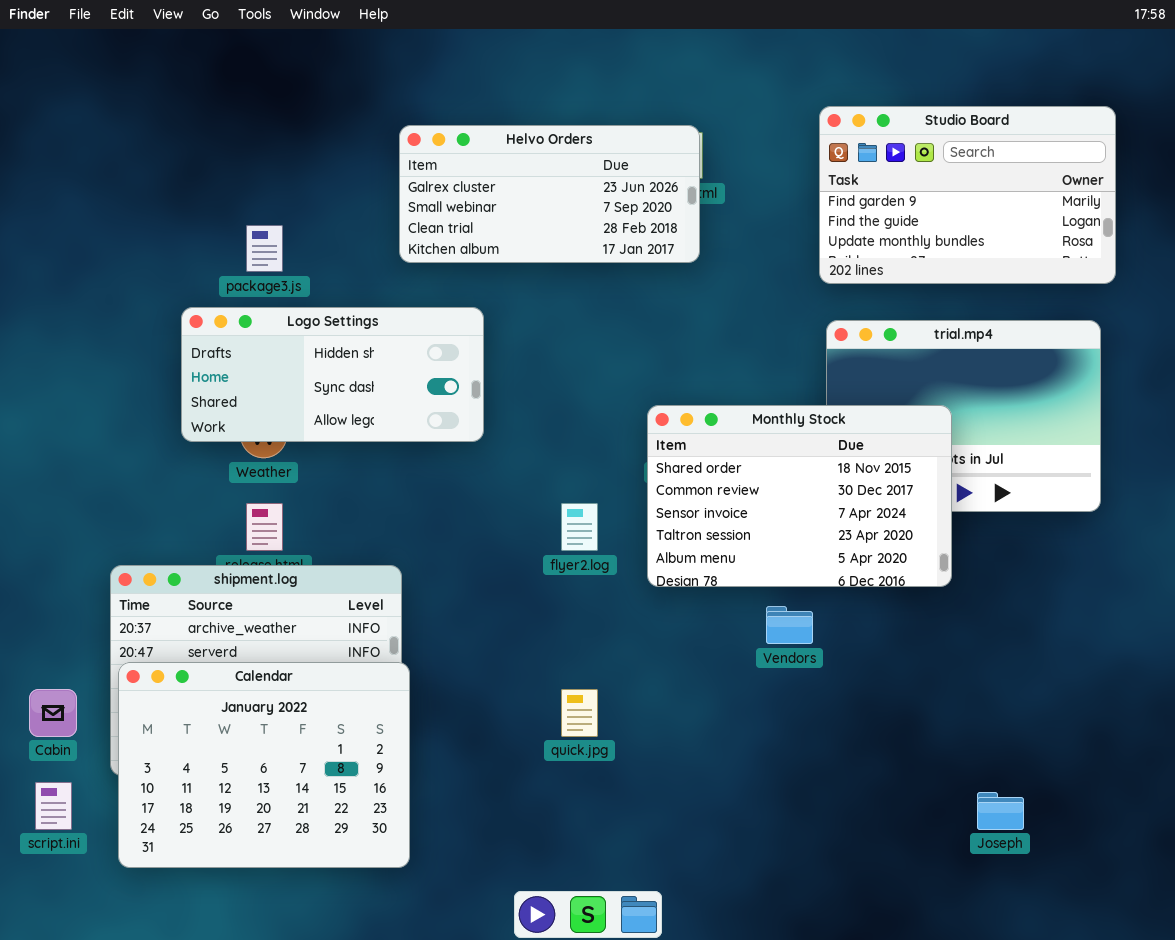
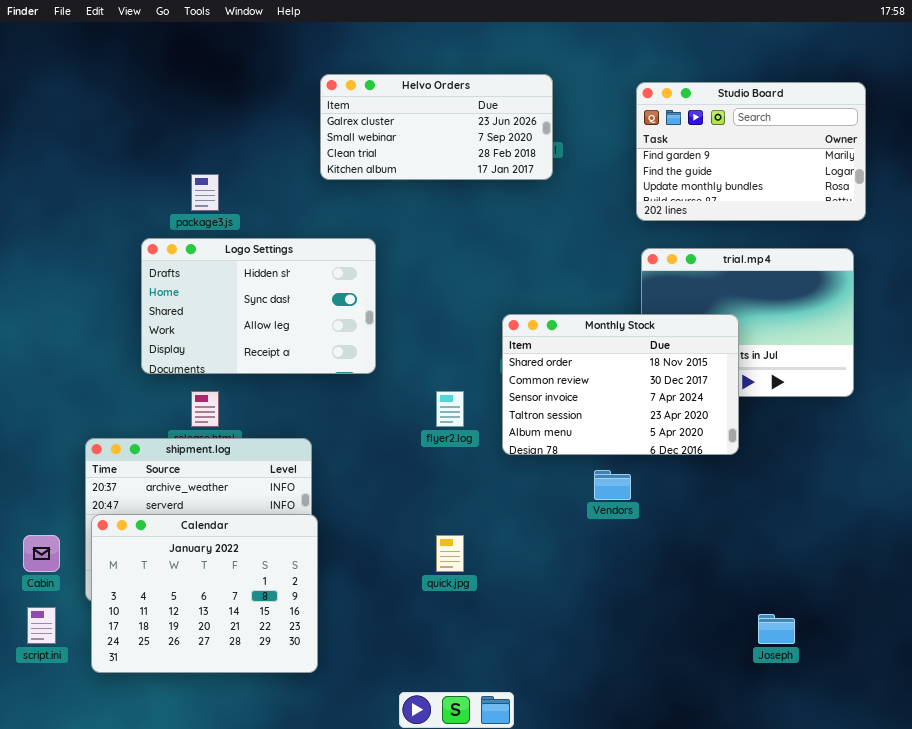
Helvo Orders: [399,125,700,263] -> [320,74,553,180], moved
Logo Settings: [181,307,484,442] -> [141,238,376,374], resized

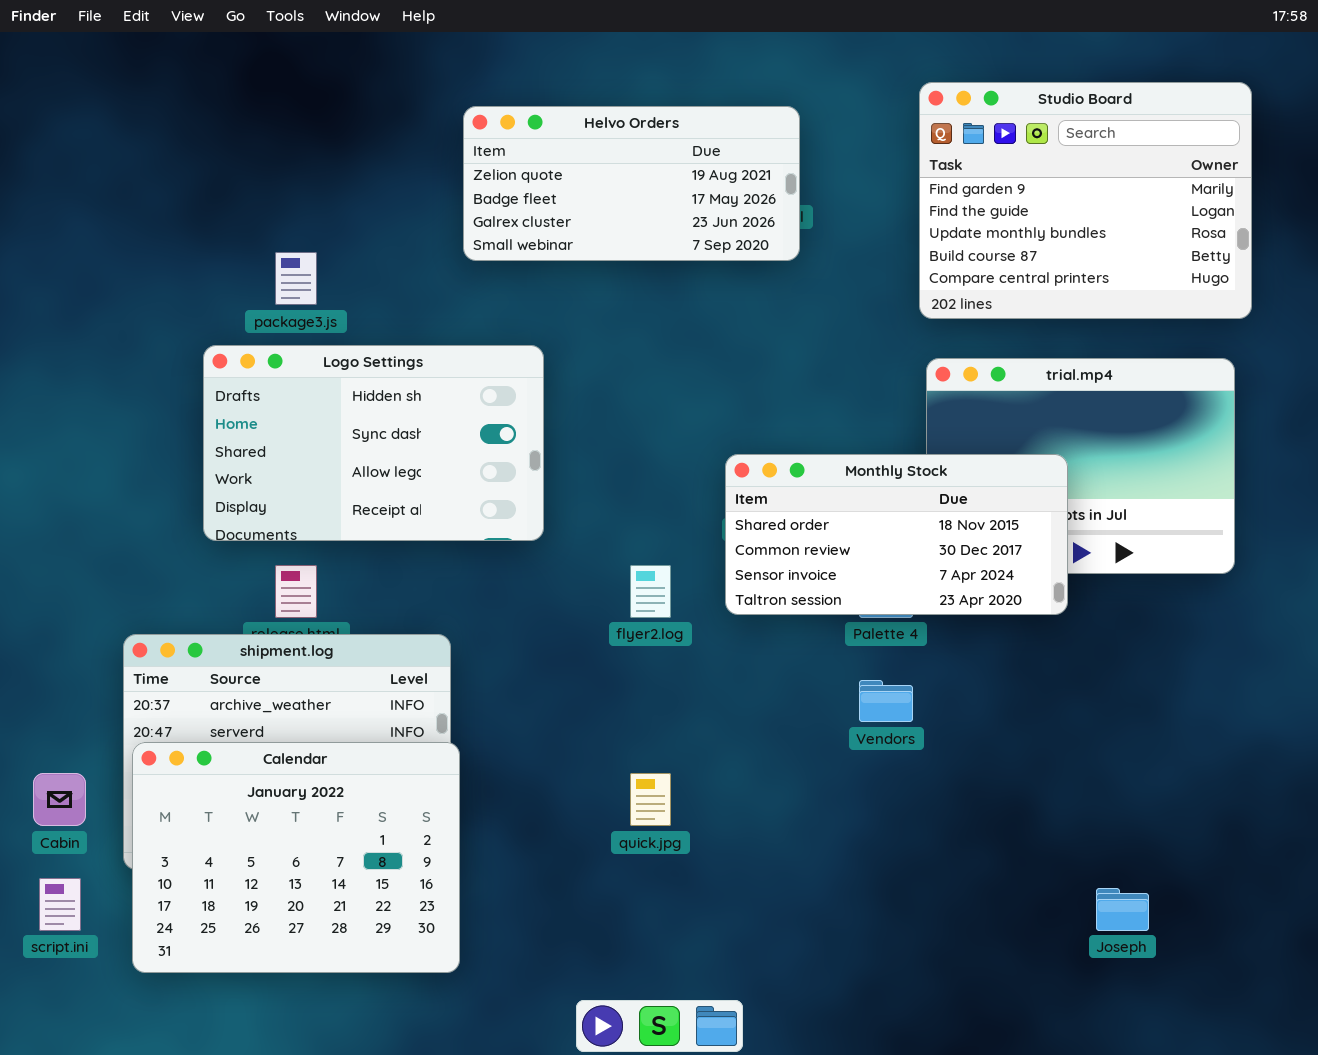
Helvo Orders: [320,74,553,180] -> [463,106,800,261], scrolled up 2 rows
Studio Board: [636,82,866,221] -> [919,82,1252,319], resized
Monthly Stock: [502,314,739,455] -> [725,454,1068,615], resized

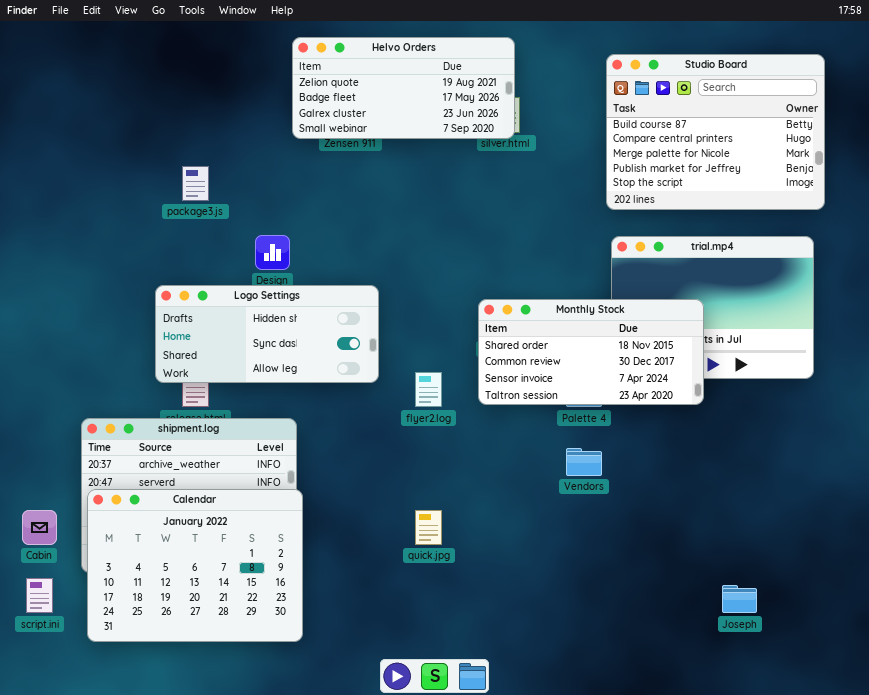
Studio Board: [919,82,1252,319] -> [606,54,825,210], scrolled down 3 rows
Helvo Orders: [463,106,800,261] -> [292,37,515,139], moved
Logo Settings: [203,345,544,541] -> [155,285,379,383], moved, resized

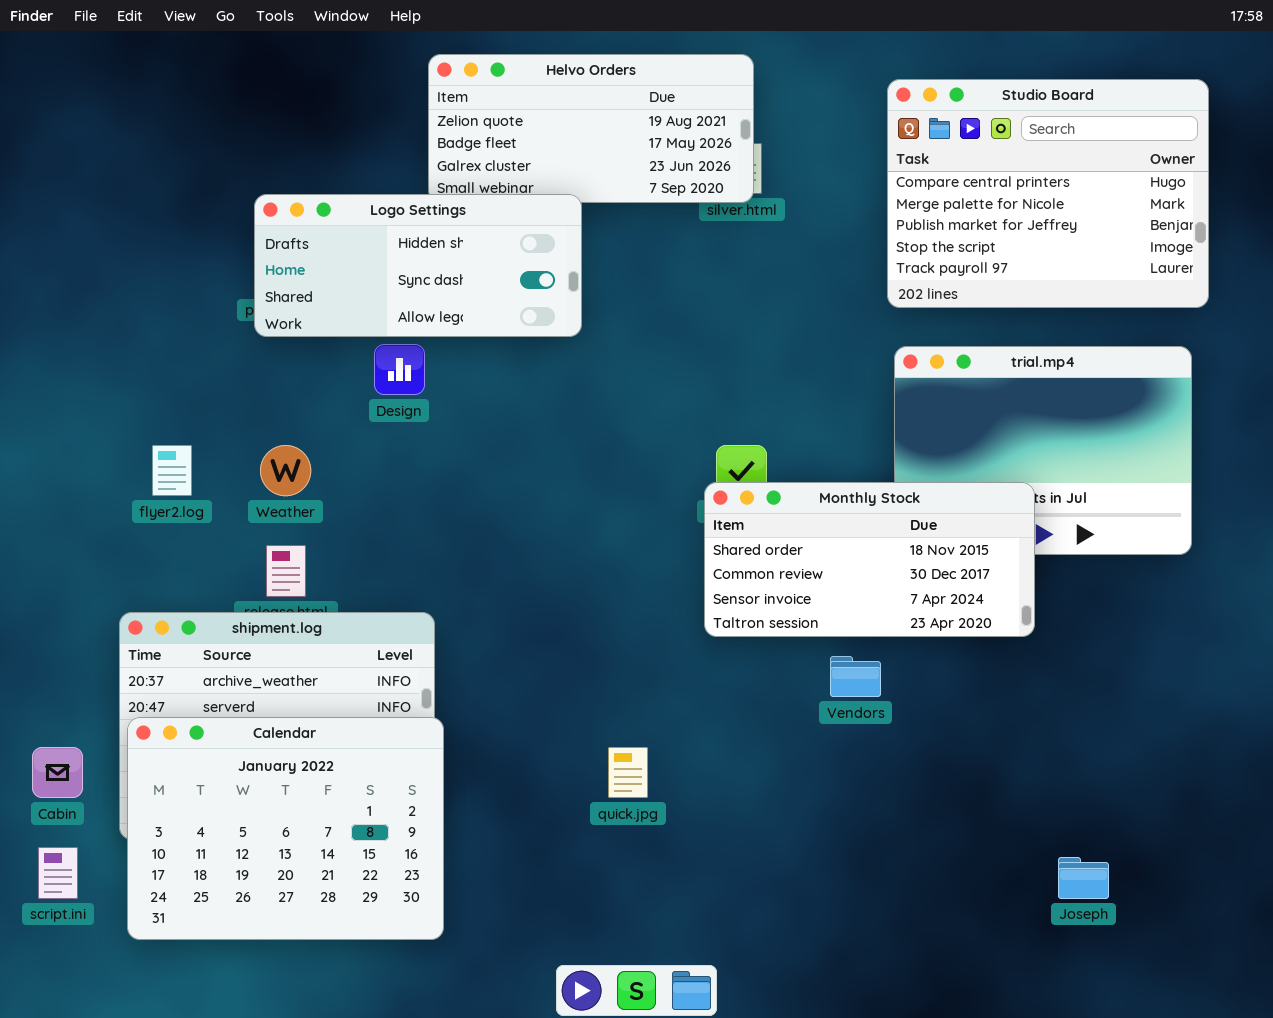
Studio Board: [606,54,825,210] -> [887,79,1209,308], scrolled down 1 row
Logo Settings: [155,285,379,383] -> [254,194,582,337], moved
Monthly Stock: [478,299,704,405] -> [704,482,1035,637], moved
flyer2.log: [415,372,442,407] -> [152,445,192,496], moved

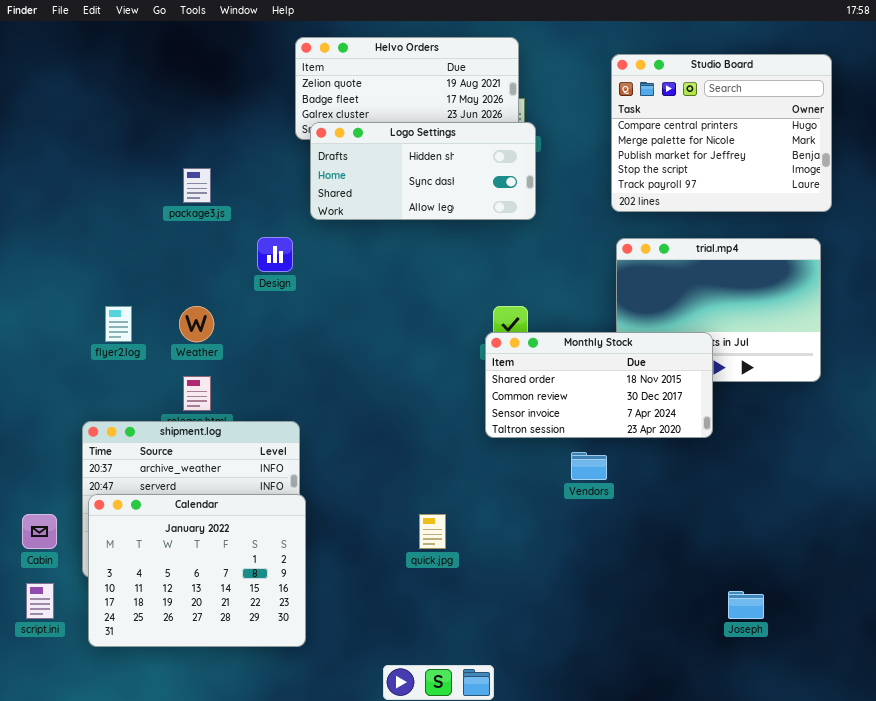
Logo Settings: [254,194,582,337] -> [310,122,536,220], moved

